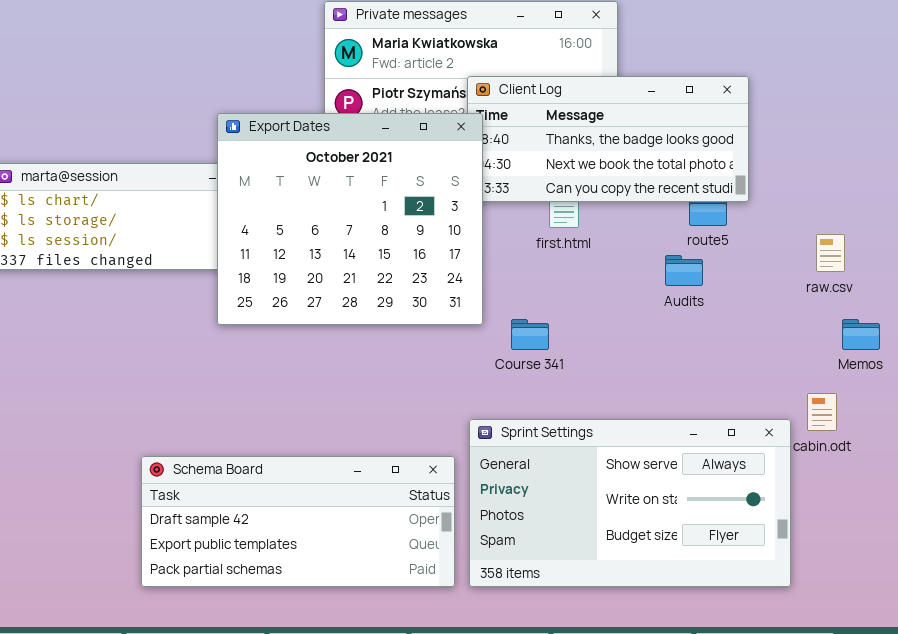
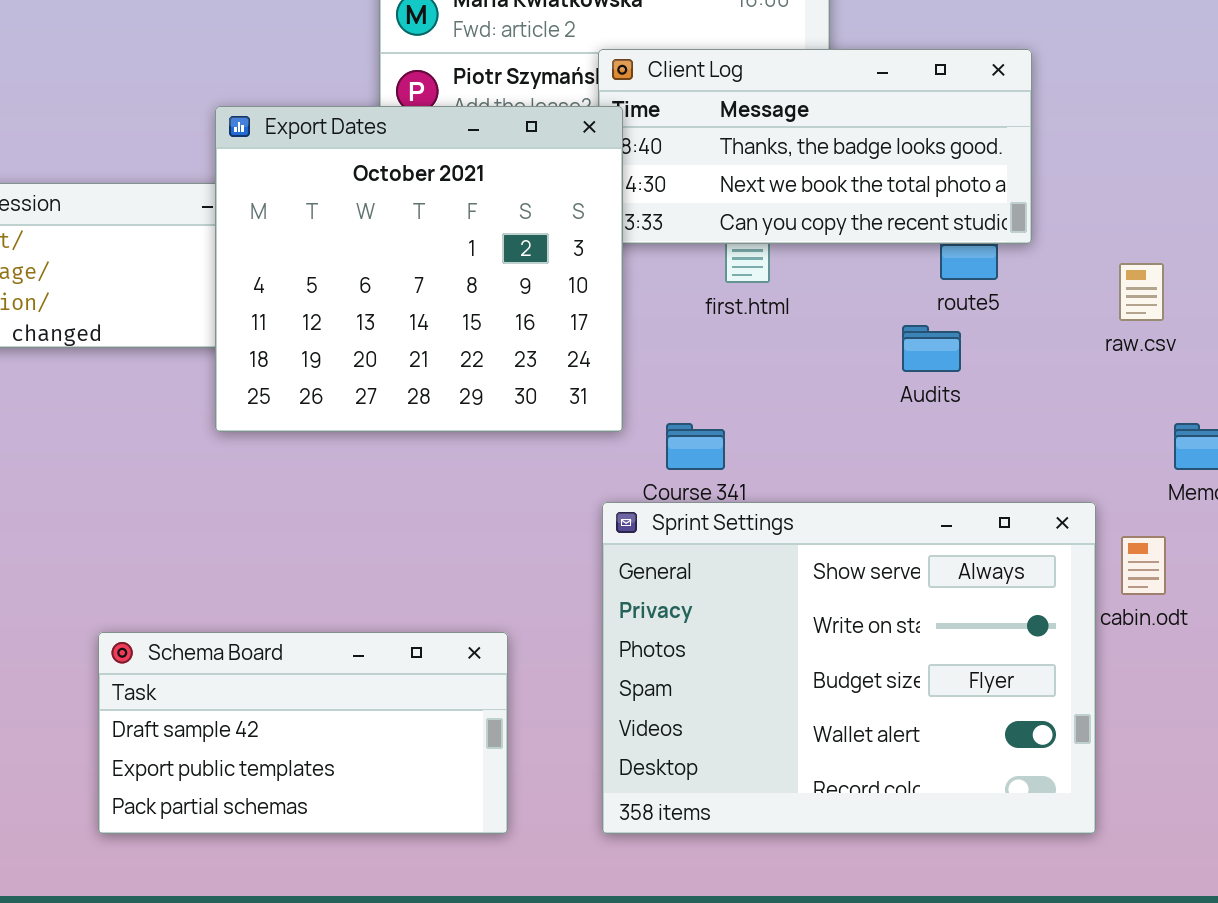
raw.csv: [816,234,845,272] -> [1119,263,1164,321], moved
Sprint Settings: [469,419,791,587] -> [602,502,1096,834], resized
Schema Board: [141,456,455,587] -> [98,632,508,834], resized

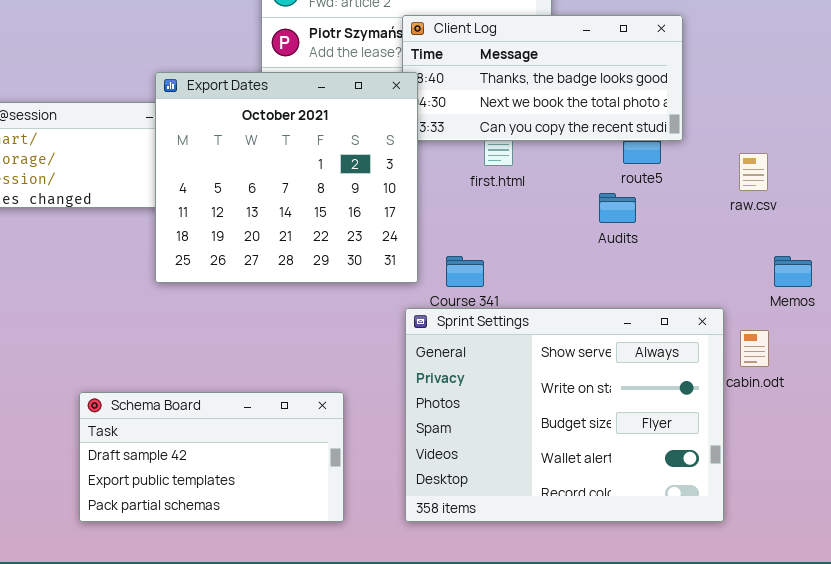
Export Dates: [215,106,623,432] -> [155,72,418,283], moved

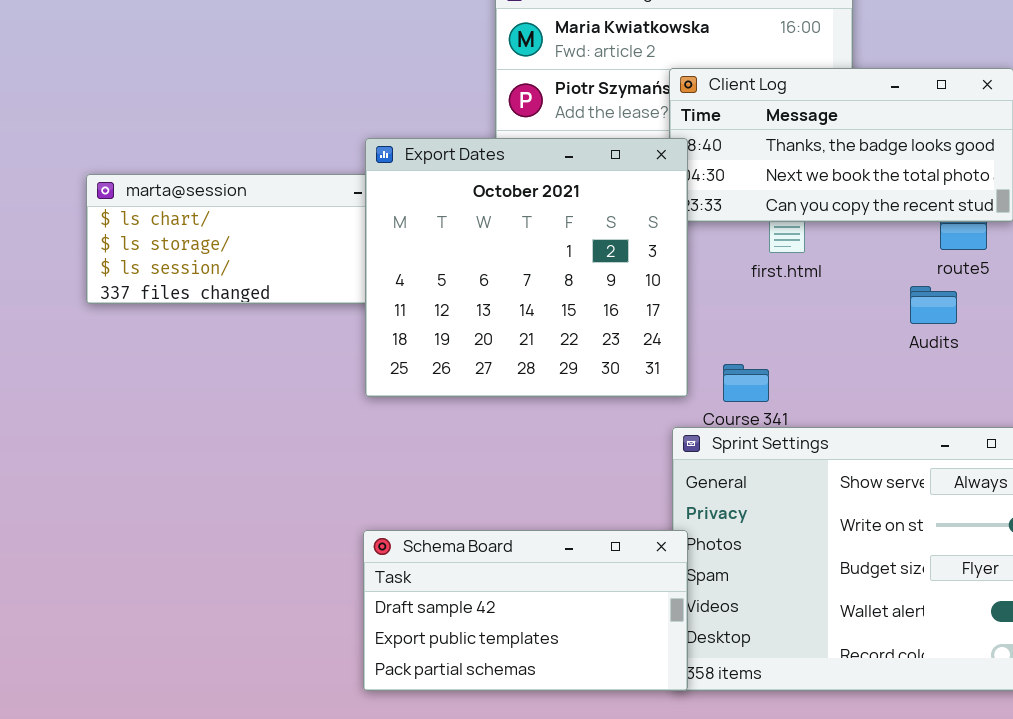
Schema Board: [79,392,344,522] -> [363,530,688,691], moved

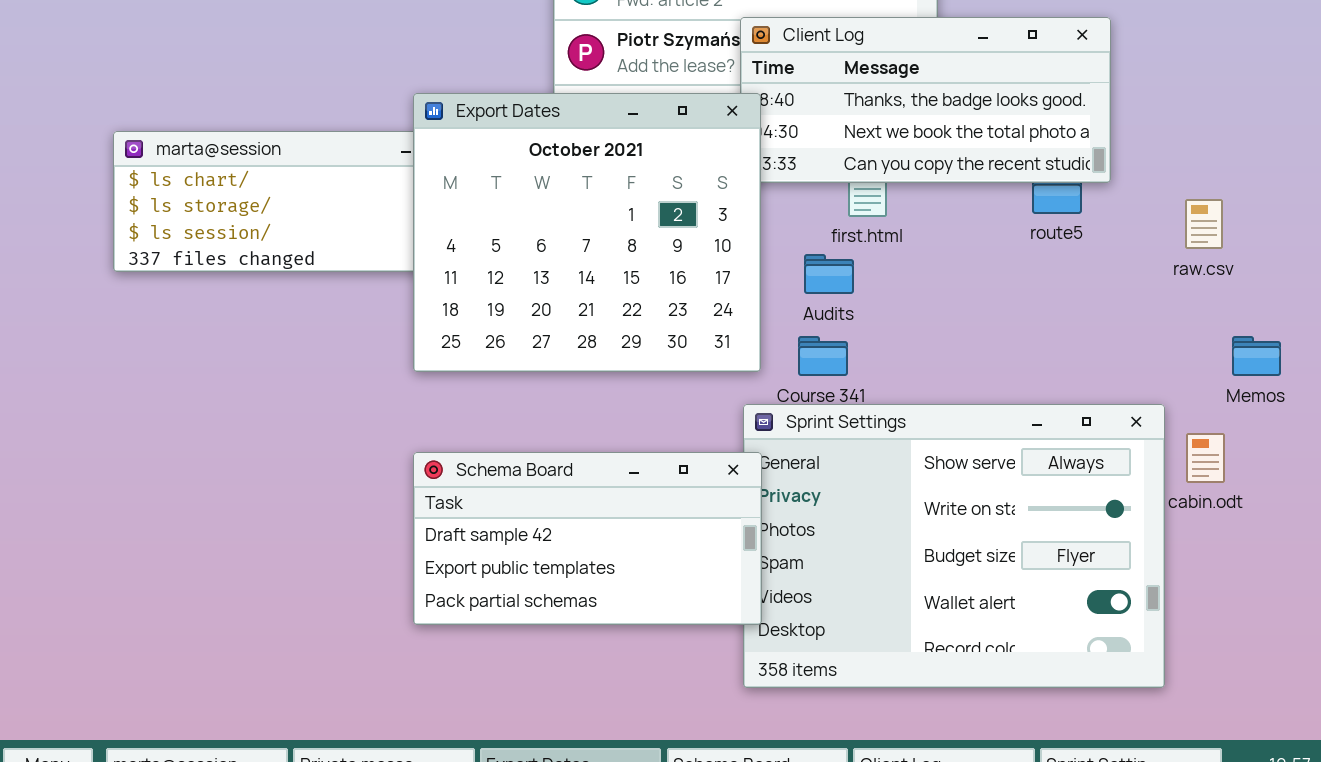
Audits: [910,286,957,324] -> [804,254,854,294], moved
Schema Board: [363,530,688,691] -> [413,452,762,625], moved

